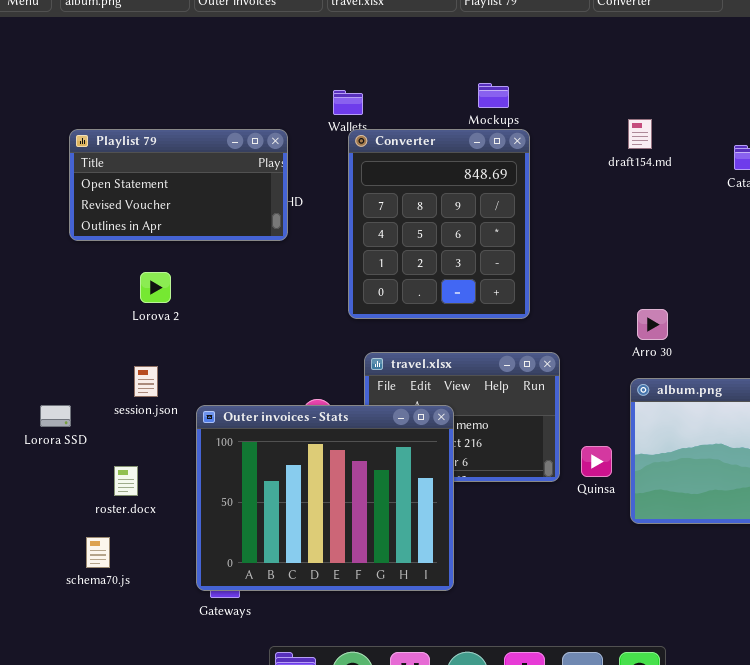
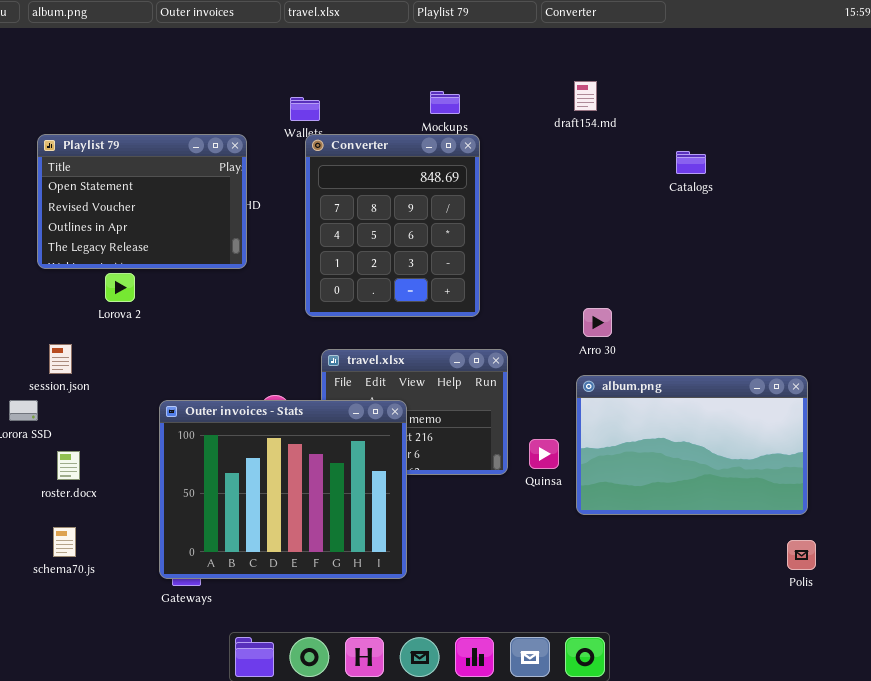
draft154.md: [628,119,652,149] -> [574,81,597,111], moved
Playlist 79: [69,129,288,241] -> [37,134,247,269], resized
session.json: [134,366,158,397] -> [49,344,72,374], moved
roster.docx: [114,466,138,496] -> [57,451,80,480], moved

